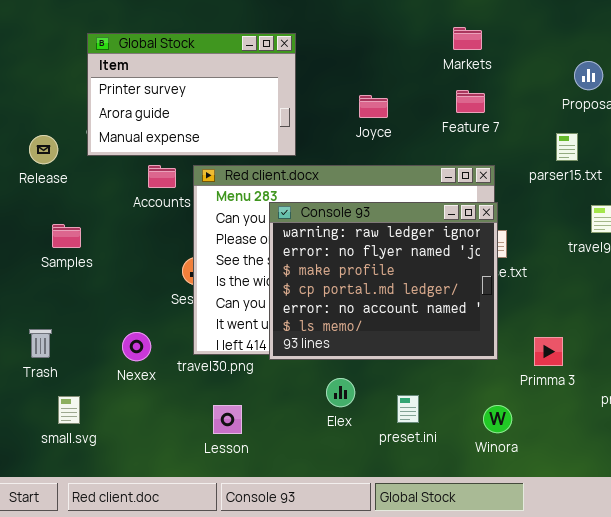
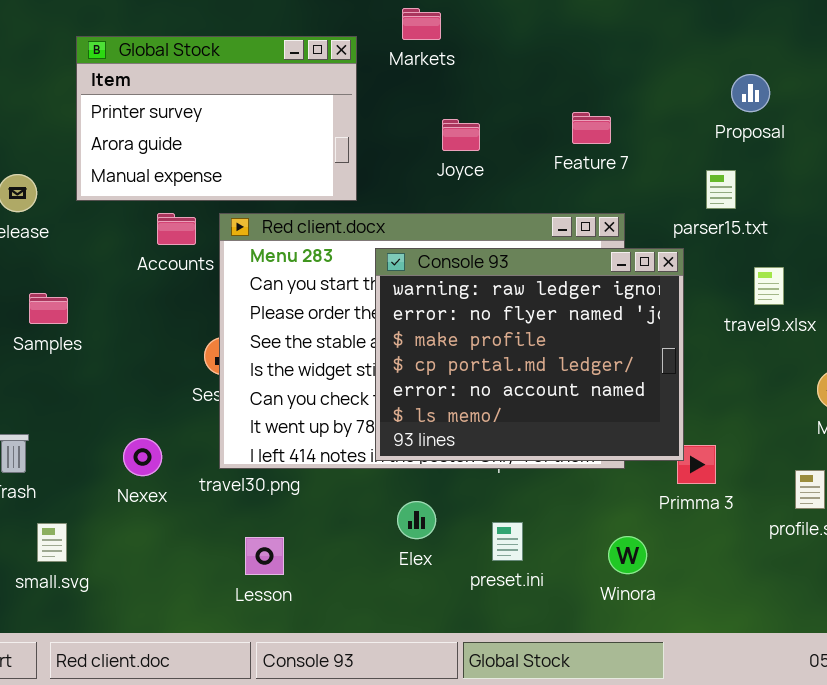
Markets: [453,27,482,50] -> [402,8,441,40], moved
Console 93: [269,202,498,360] -> [375,248,684,461], moved

